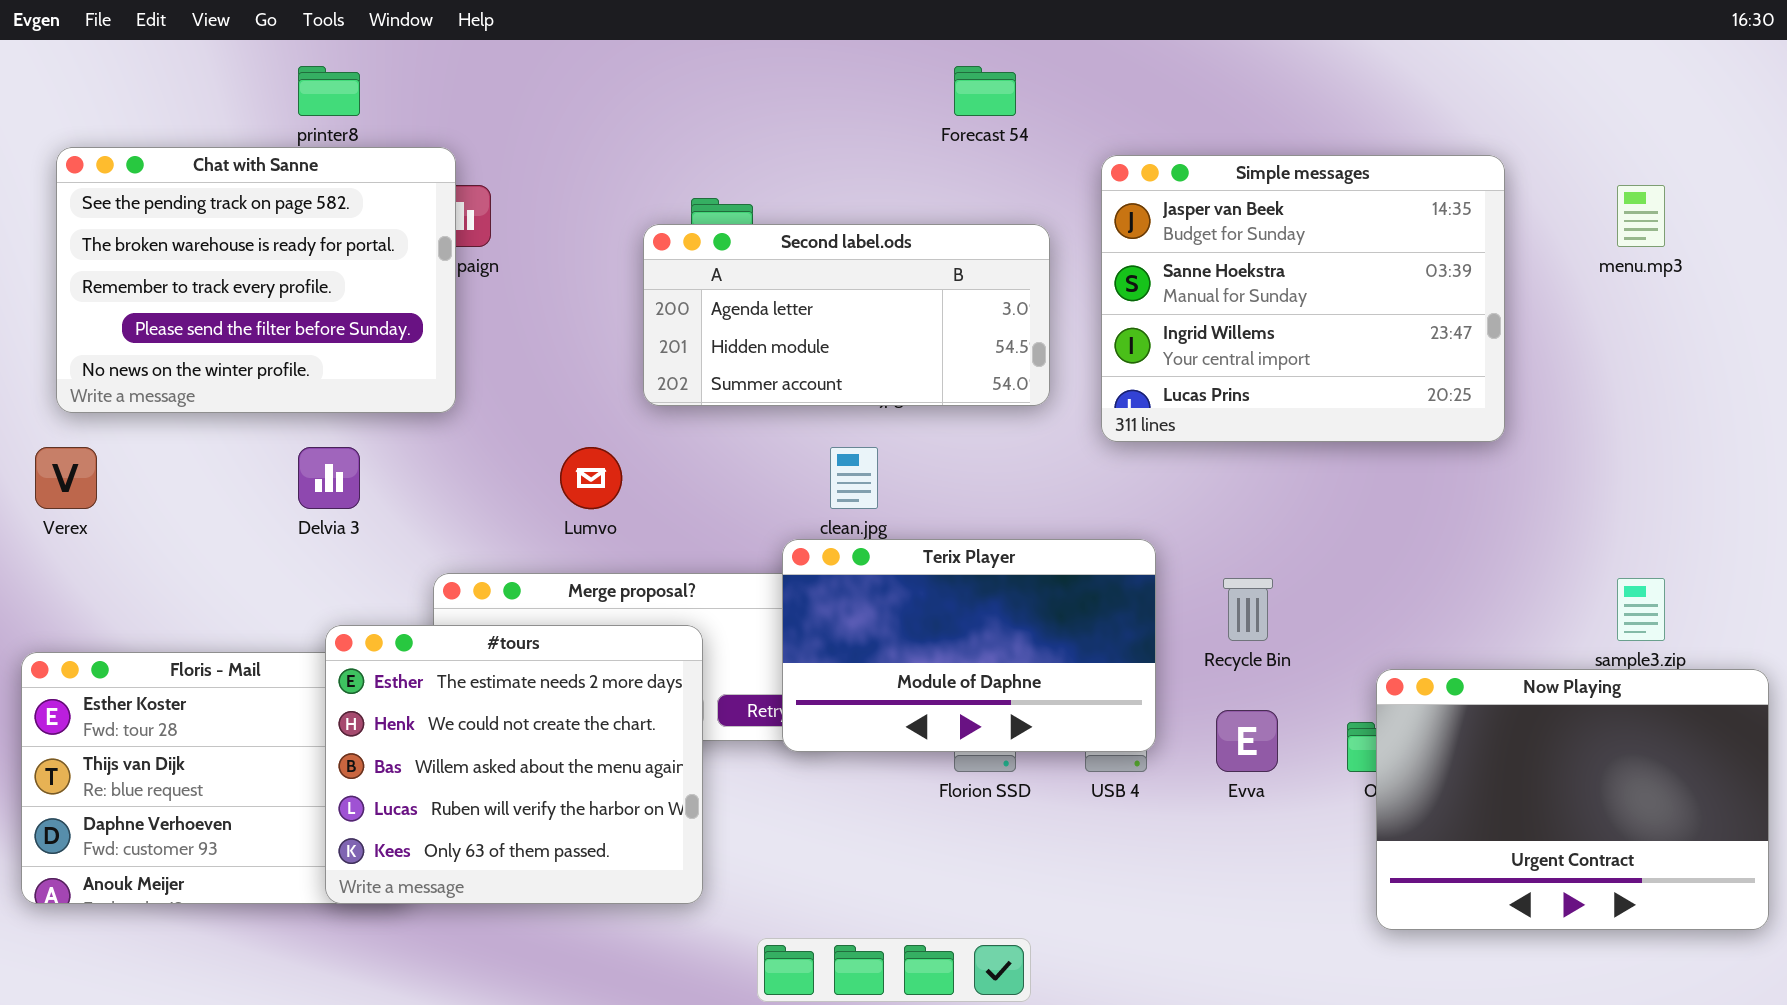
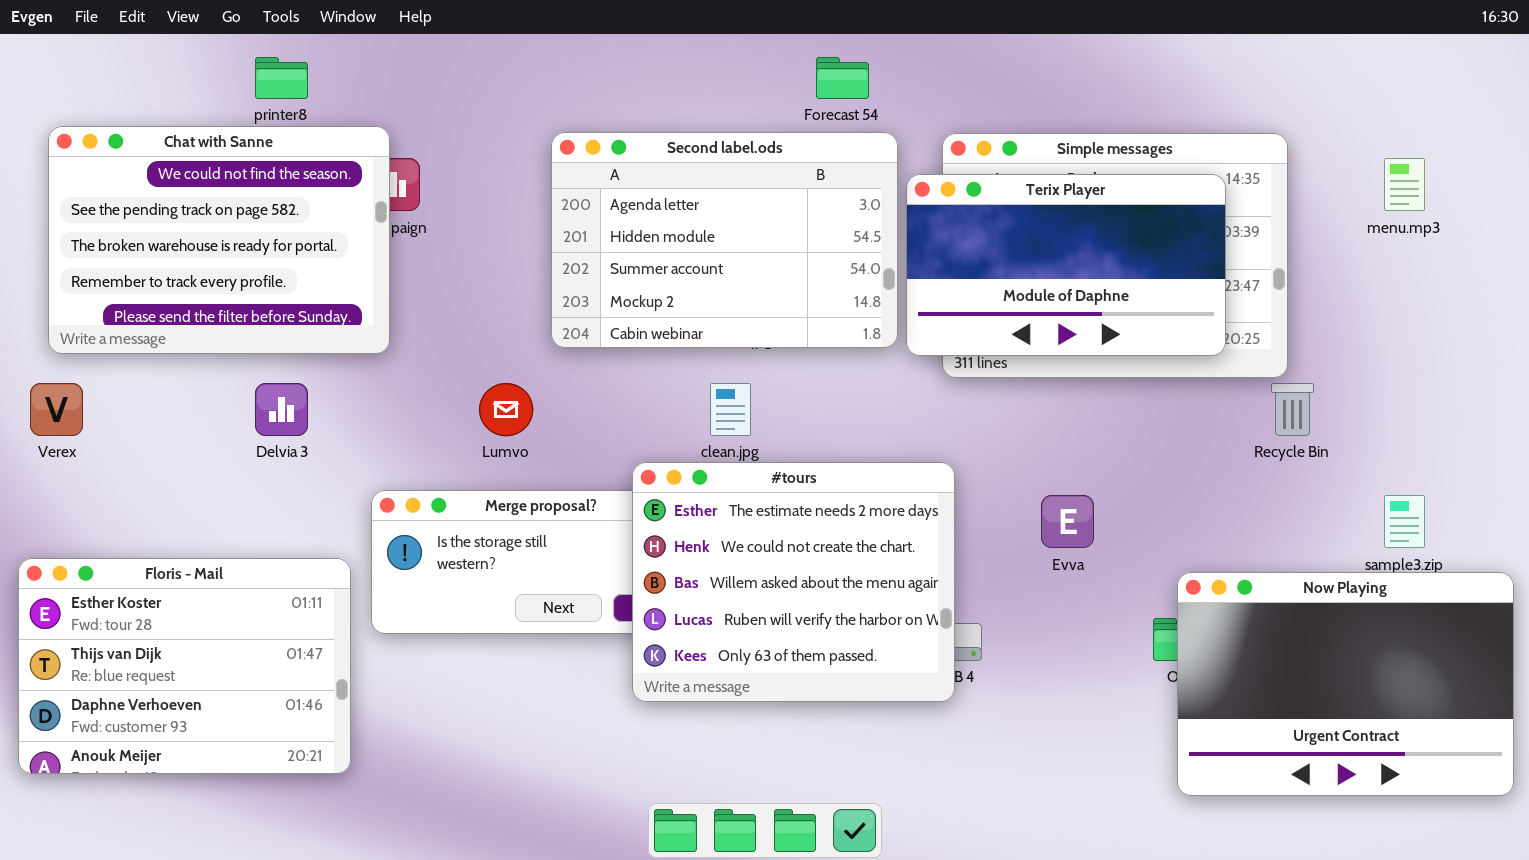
Chat with Sanne: [56,147,456,413] -> [48,126,390,354], scrolled up 1 row
Second label.ods: [643,224,1050,406] -> [551,132,898,348], resized
Terix Player: [782,539,1156,752] -> [906,174,1226,356], moved
Recycle Bin: [1223,578,1273,641] -> [1271,383,1314,436], moved
#tours: [325,625,703,904] -> [632,462,955,702], moved
Evva: [1216,710,1278,772] -> [1041,495,1094,548], moved

